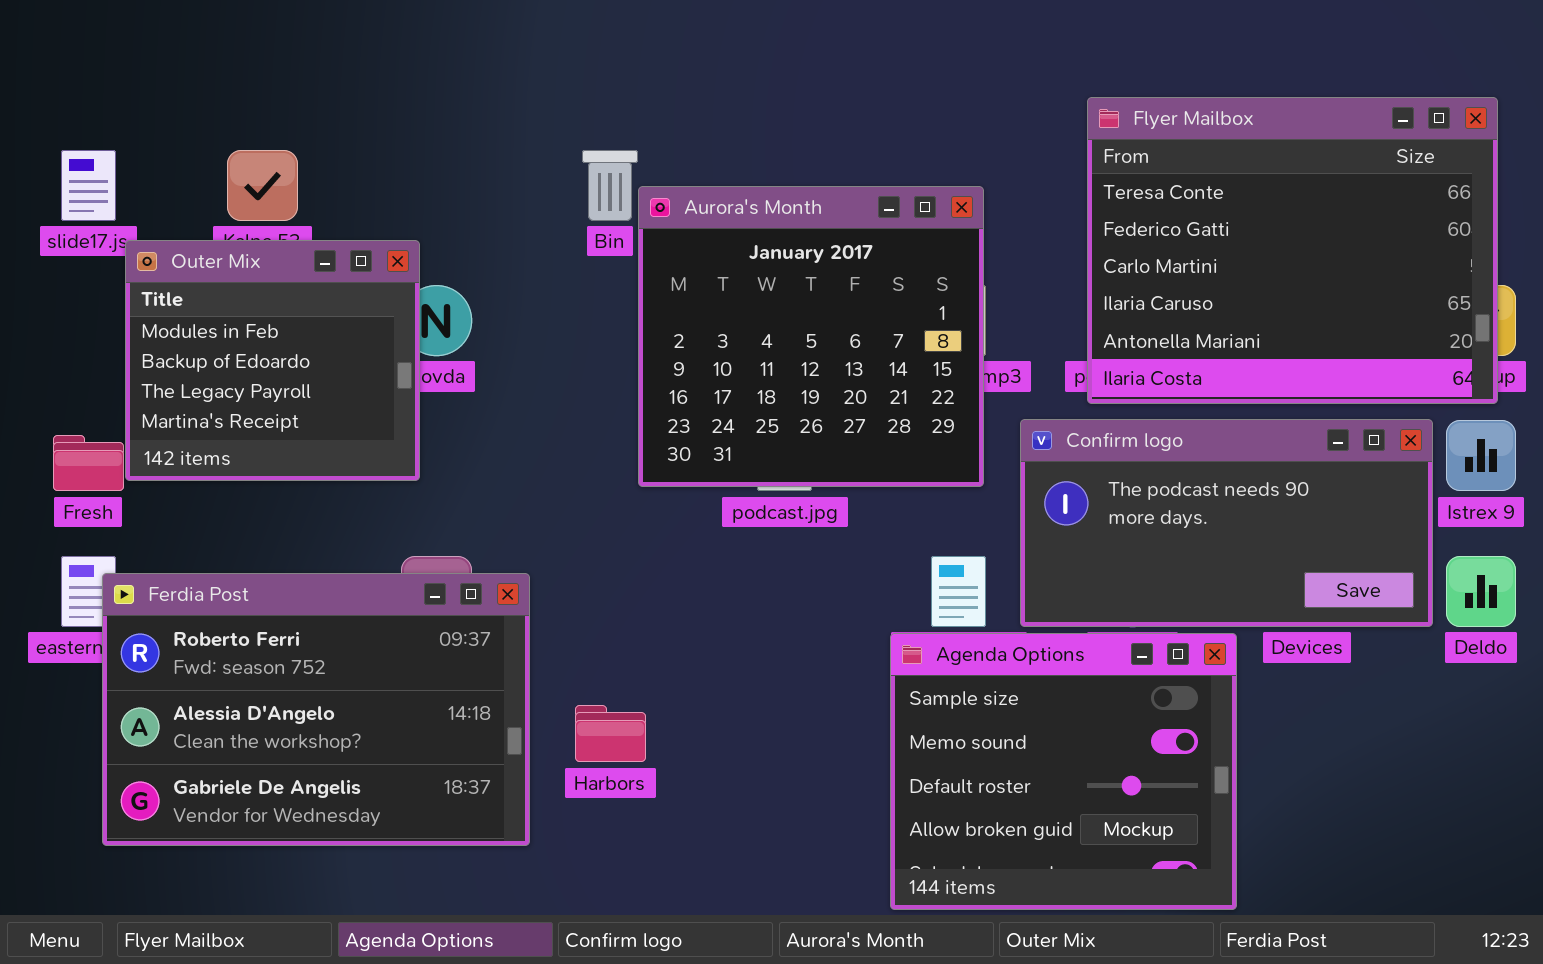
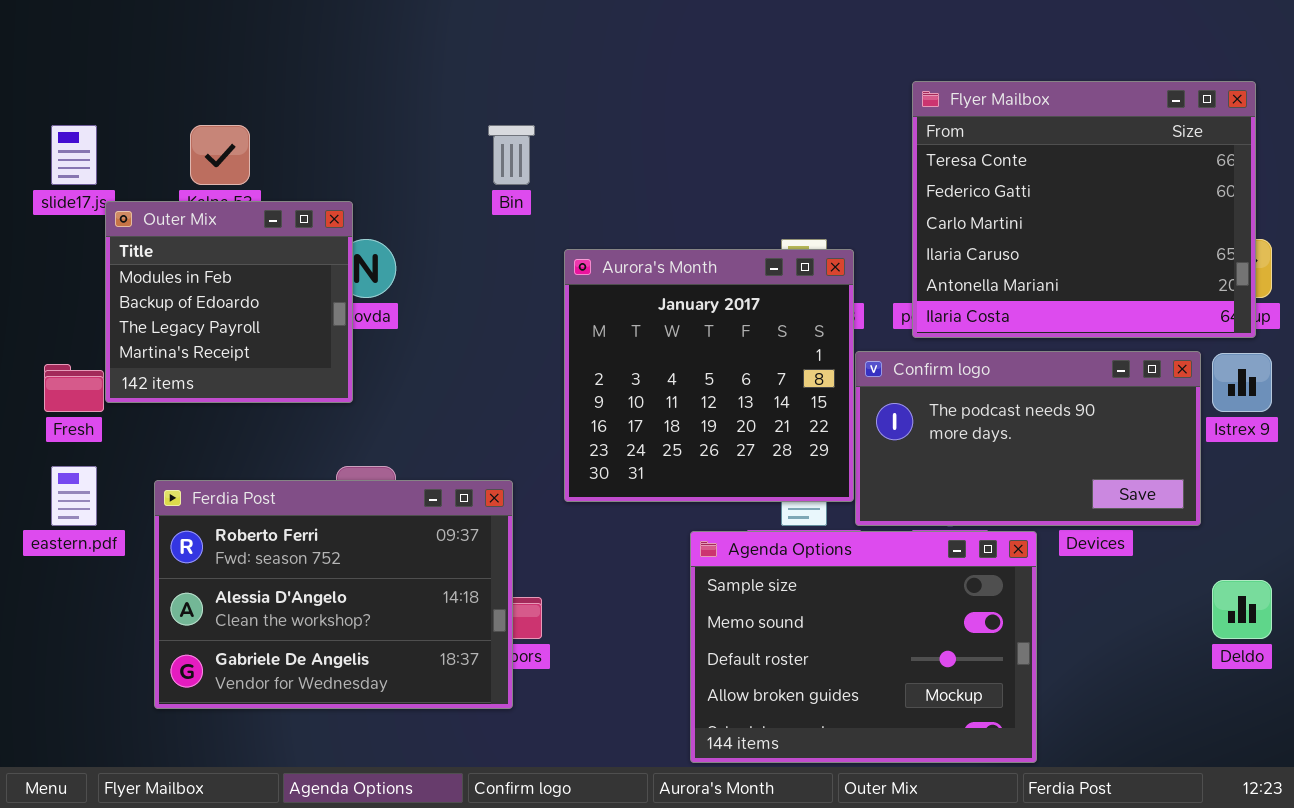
Aurora's Month: [638,186,984,487] -> [564,249,854,502], moved
Deldo: [1446,556,1516,627] -> [1212,580,1272,639], moved
Ferdia Post: [102,573,530,846] -> [154,480,513,709], moved
Agenda Options: [890,633,1237,910] -> [690,531,1037,763], resized

